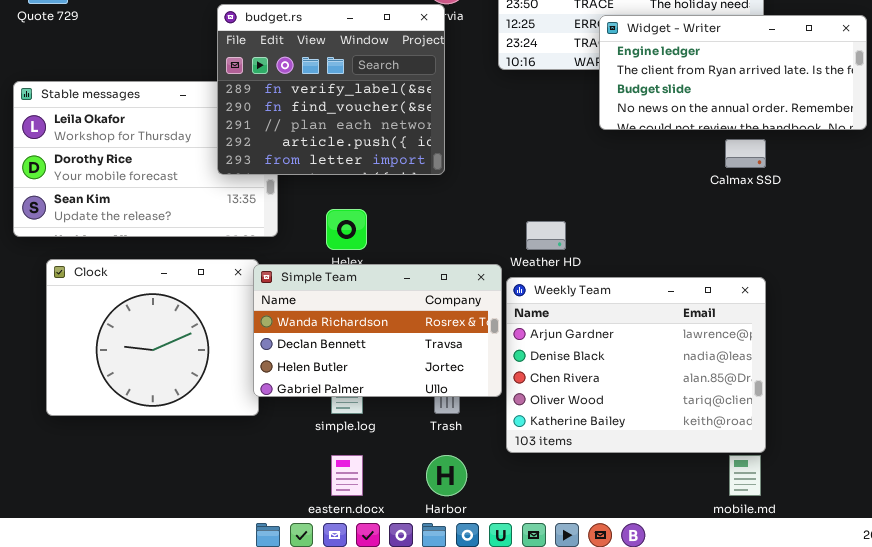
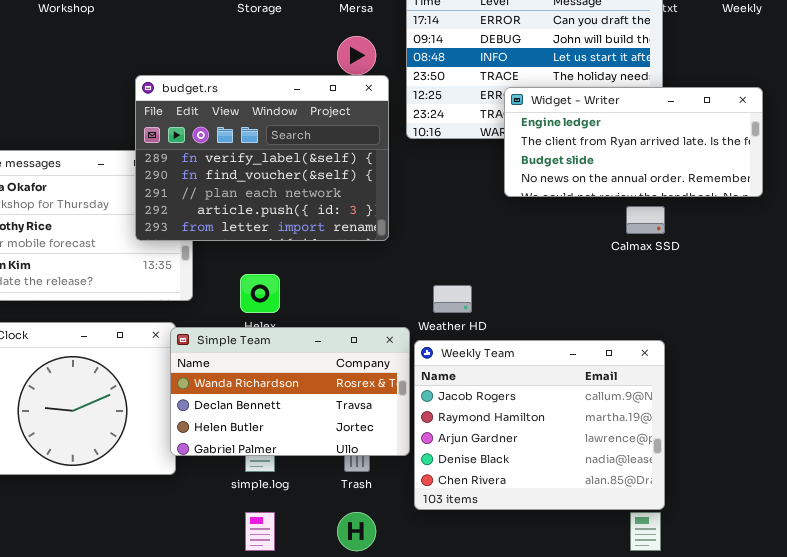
budget.rs: [217,4,445,175] -> [135,75,389,241], resized
Weekly Team: [506,277,766,453] -> [414,340,665,510], scrolled up 2 rows

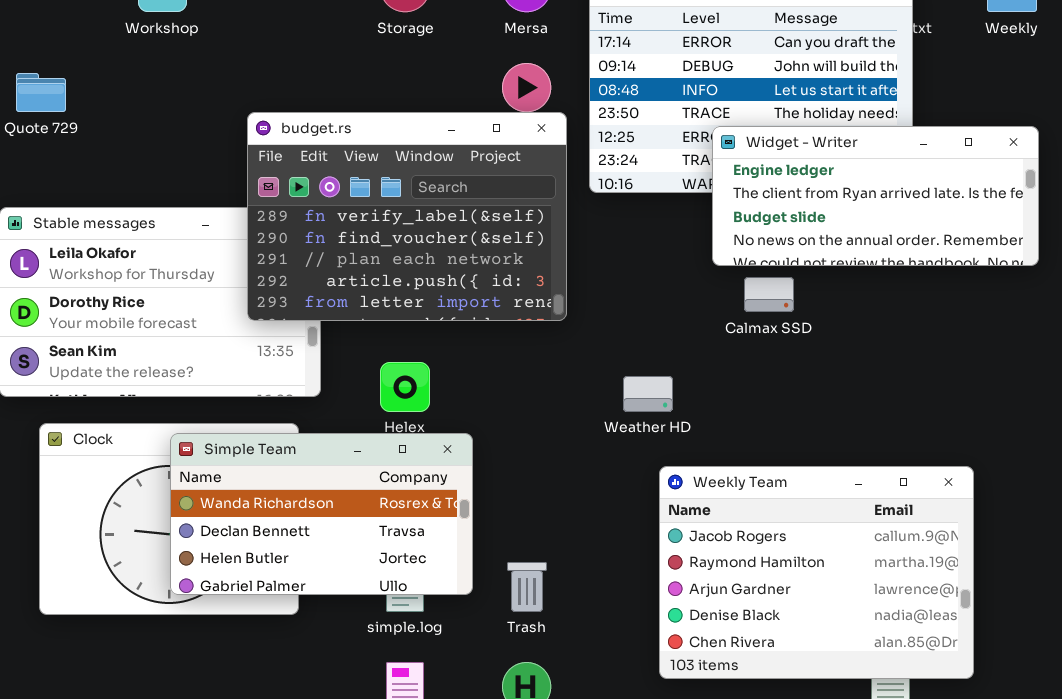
Calmax SSD: [626,206,665,234] -> [744,277,794,312], moved
Simple Team: [170,327,410,456] -> [170,433,473,595], moved
Weekly Team: [414,340,665,510] -> [659,466,974,679], moved

